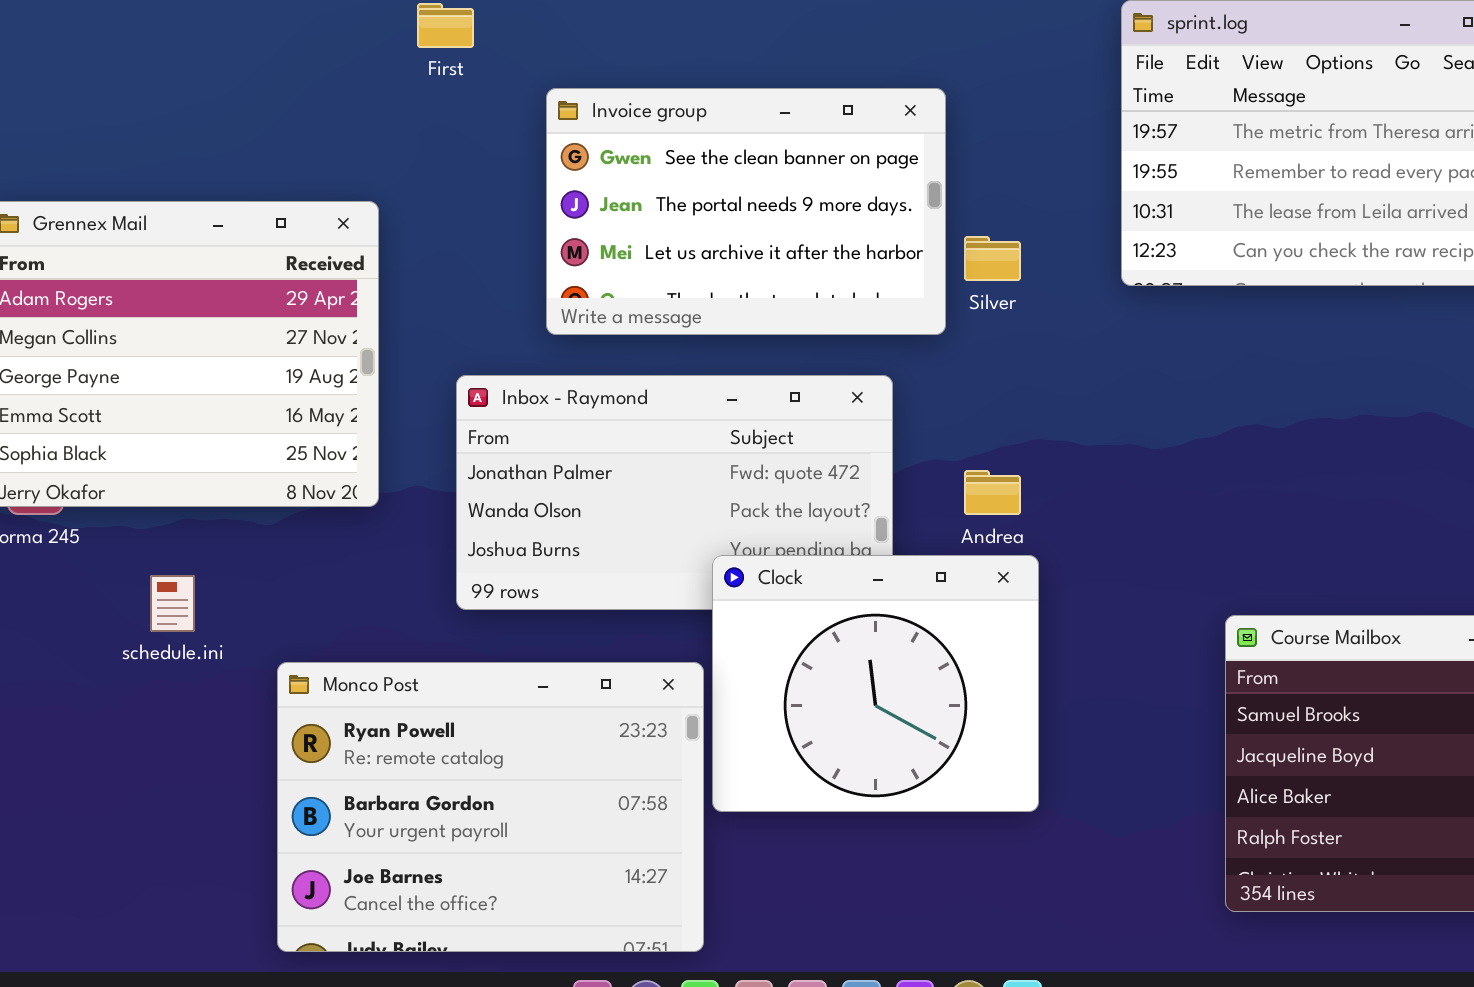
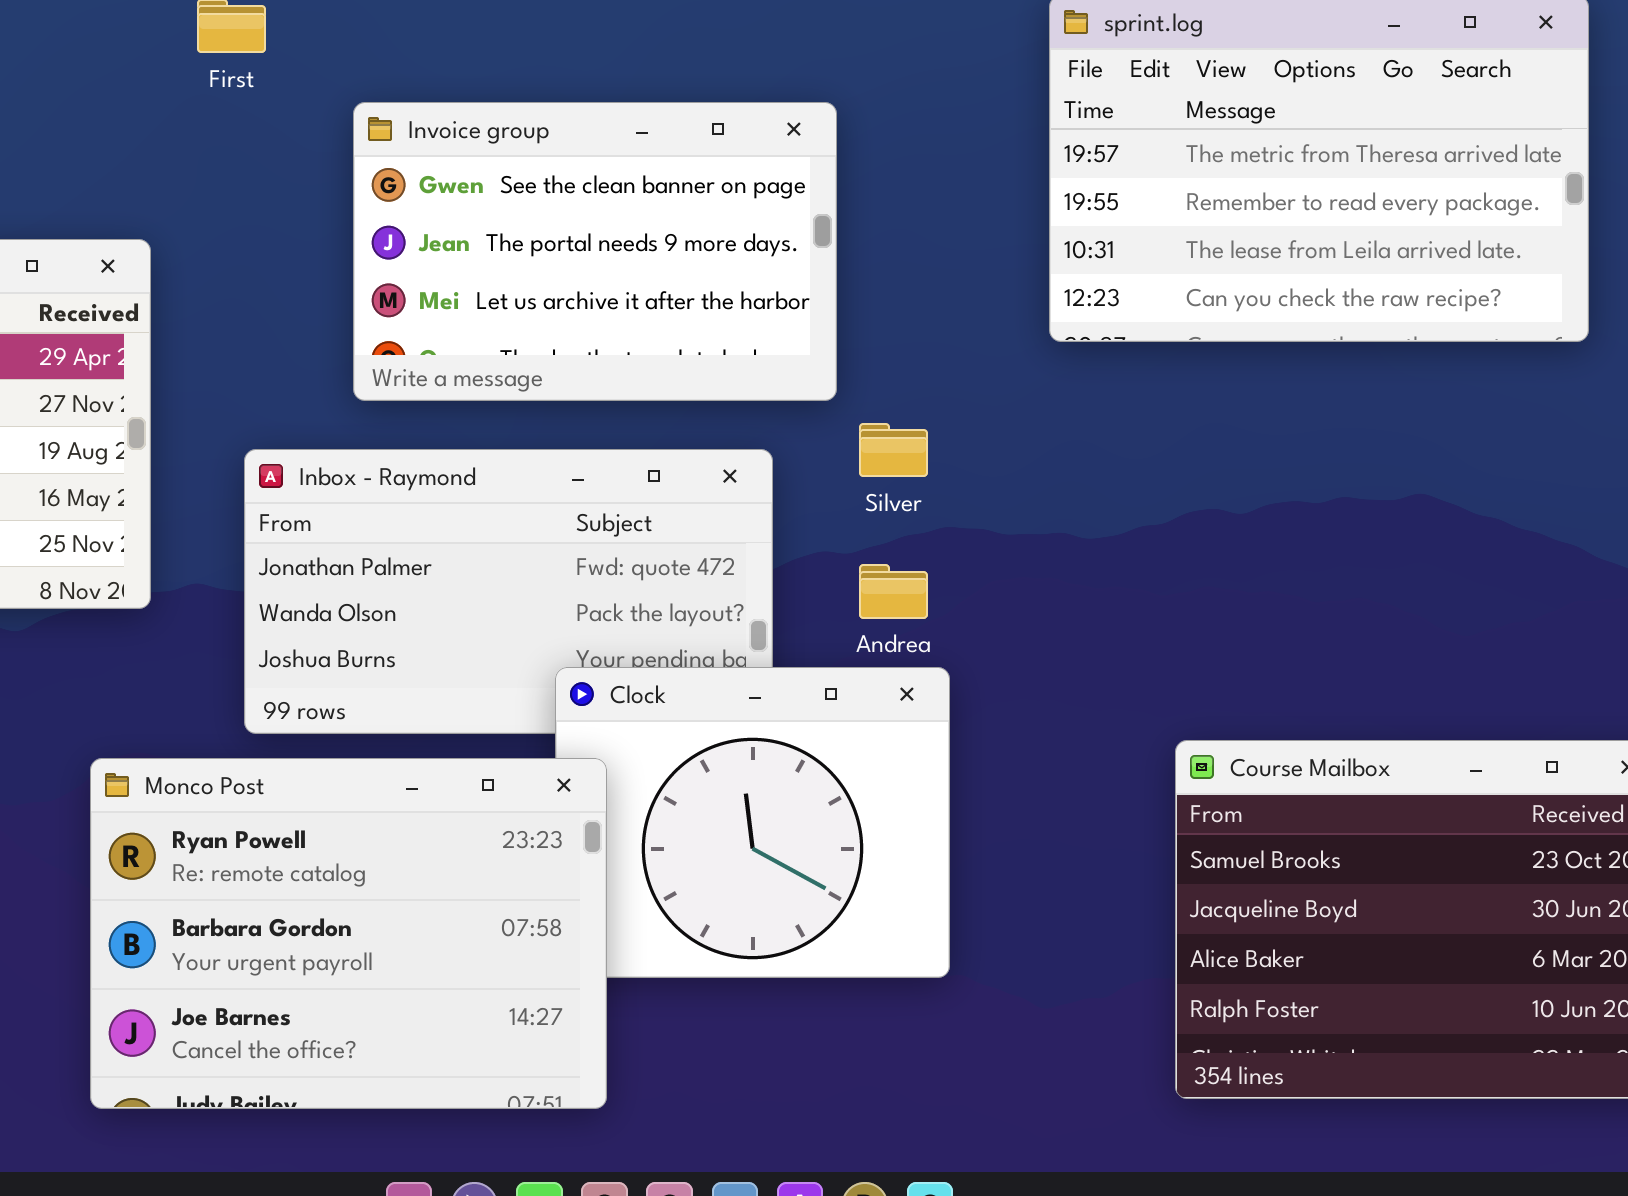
Silver: [964,236,1021,281] -> [859,423,928,477], moved
Monco Post: [277,662,704,952] -> [90,758,607,1109], moved

